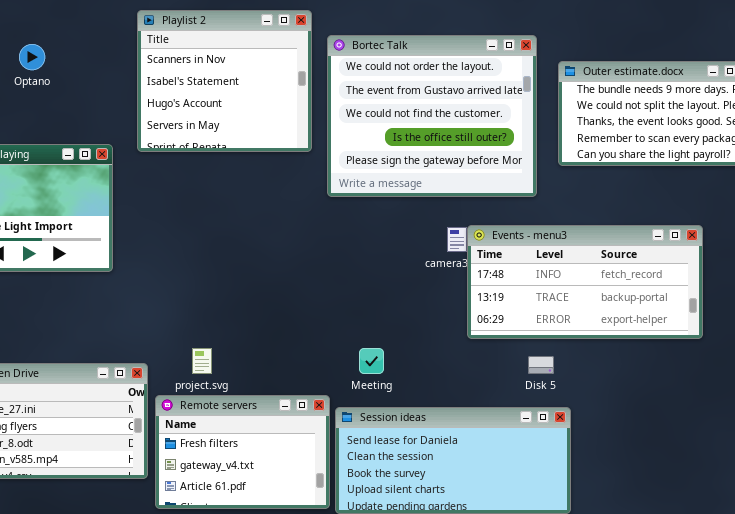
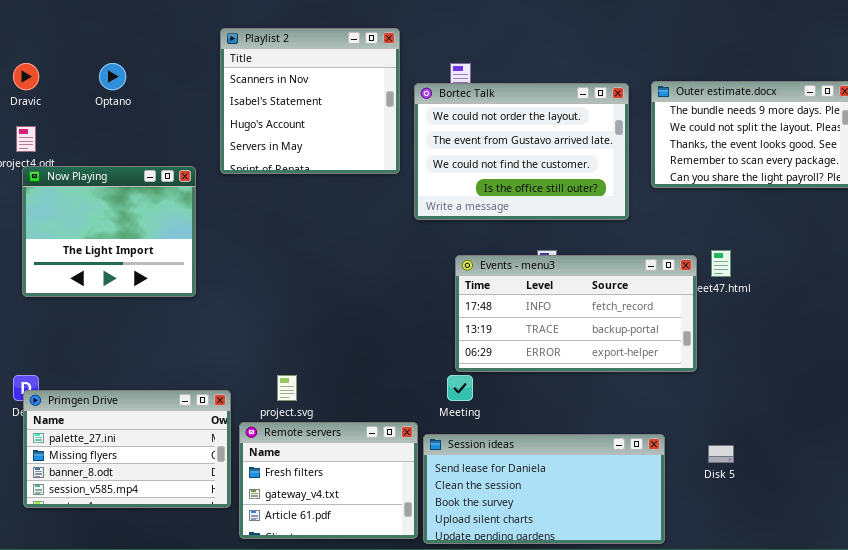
Bortec Talk: [327,35,537,197] -> [414,83,629,220], resized
Events - menu3: [467,225,703,339] -> [455,255,697,372], moved
Disk 5: [528,356,554,374] -> [708,445,734,463], moved

